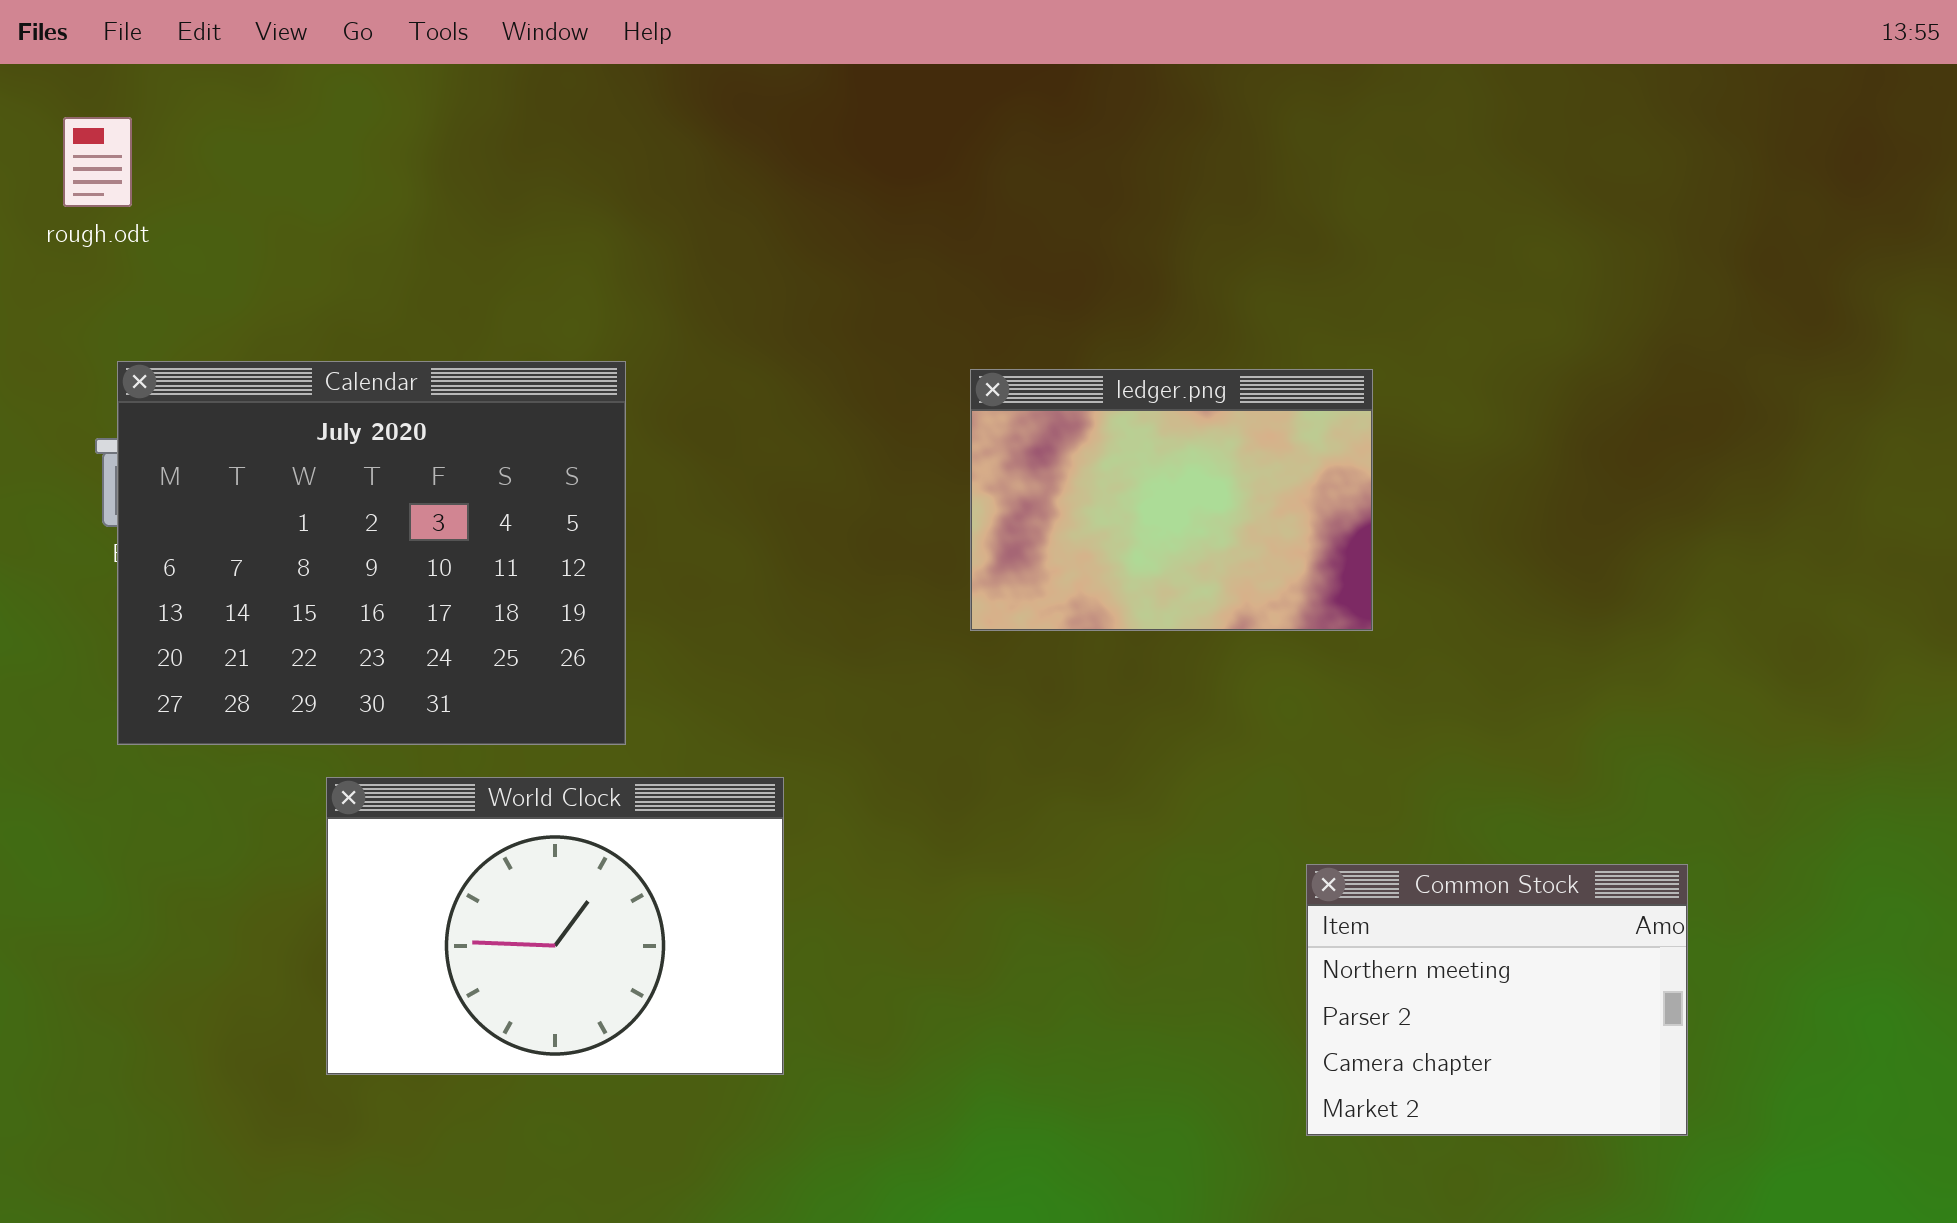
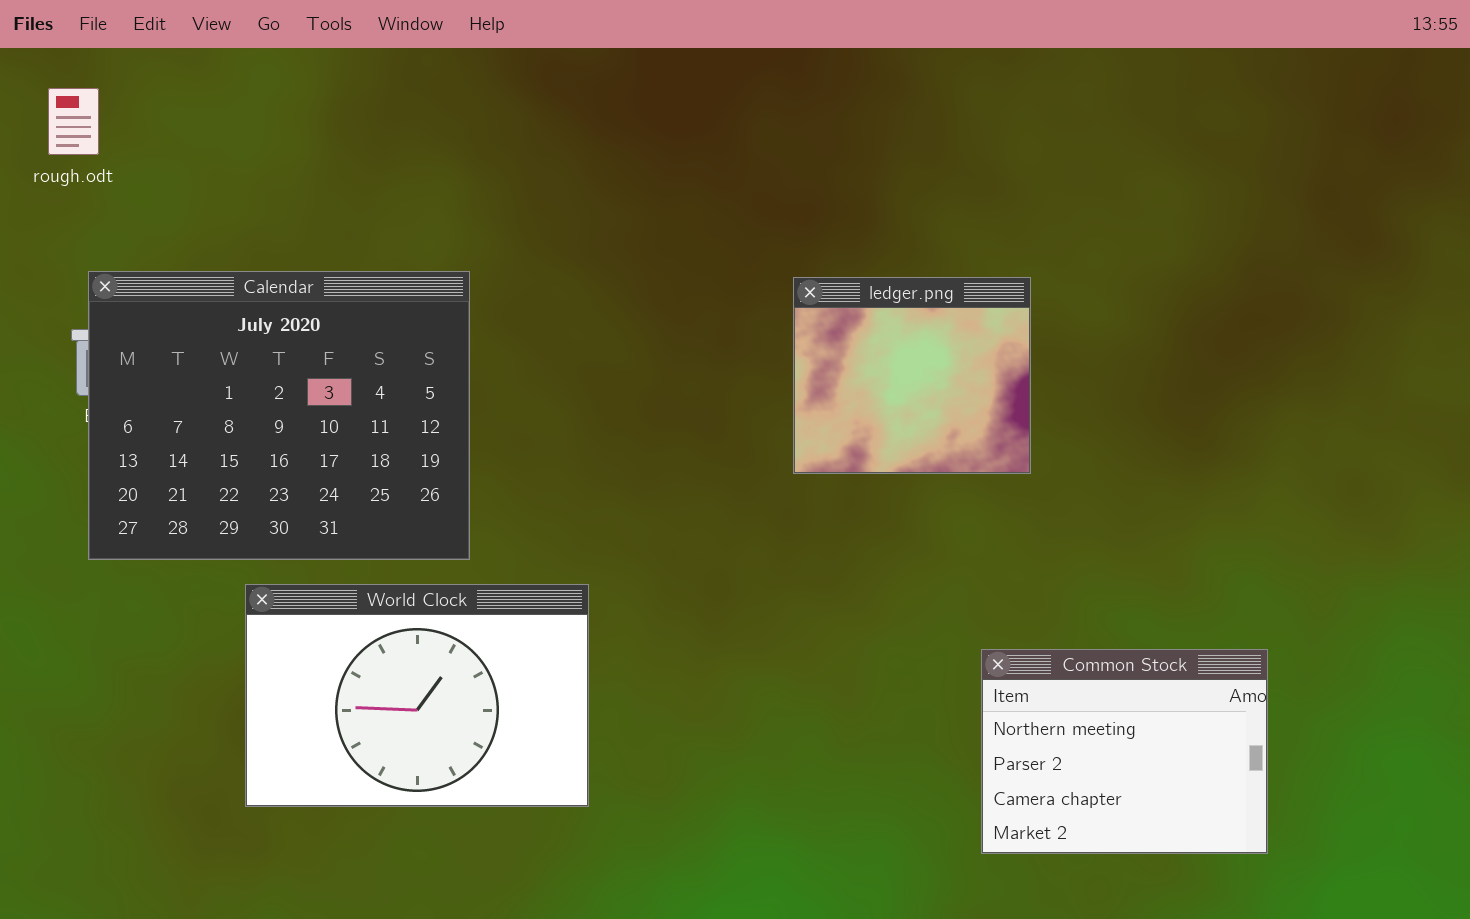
ledger.png: [970,369,1373,631] -> [793,277,1031,474], resized

